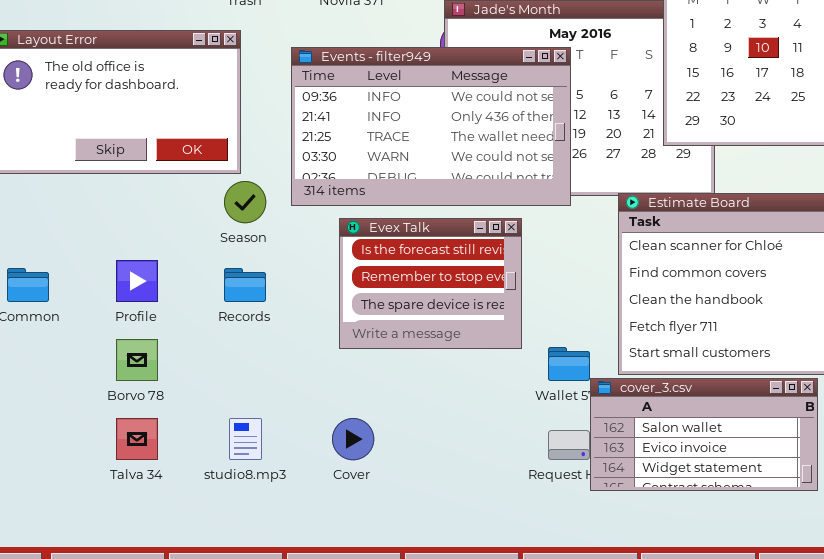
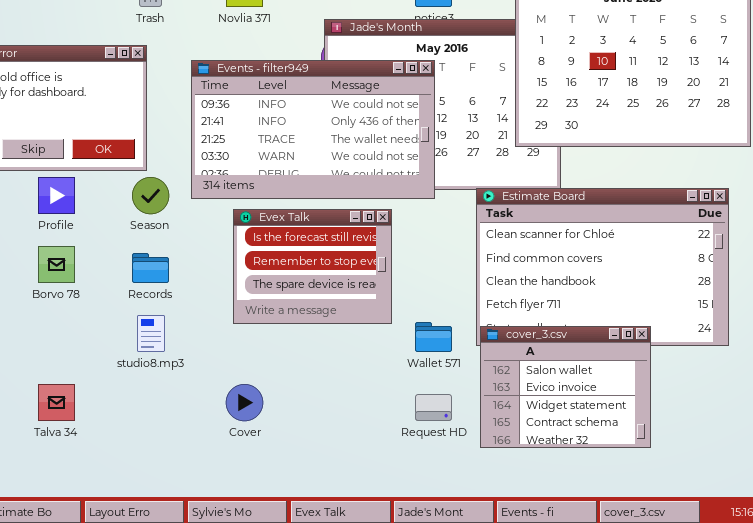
Profile: [116,260,158,302] -> [38,177,75,214], moved
Borvo 78: [116,339,158,381] -> [38,246,75,283], moved
cover_3.csv: [590,378,818,491] -> [480,326,651,448], resized
studio8.mp3: [229,418,262,460] -> [137,315,165,352], moved

